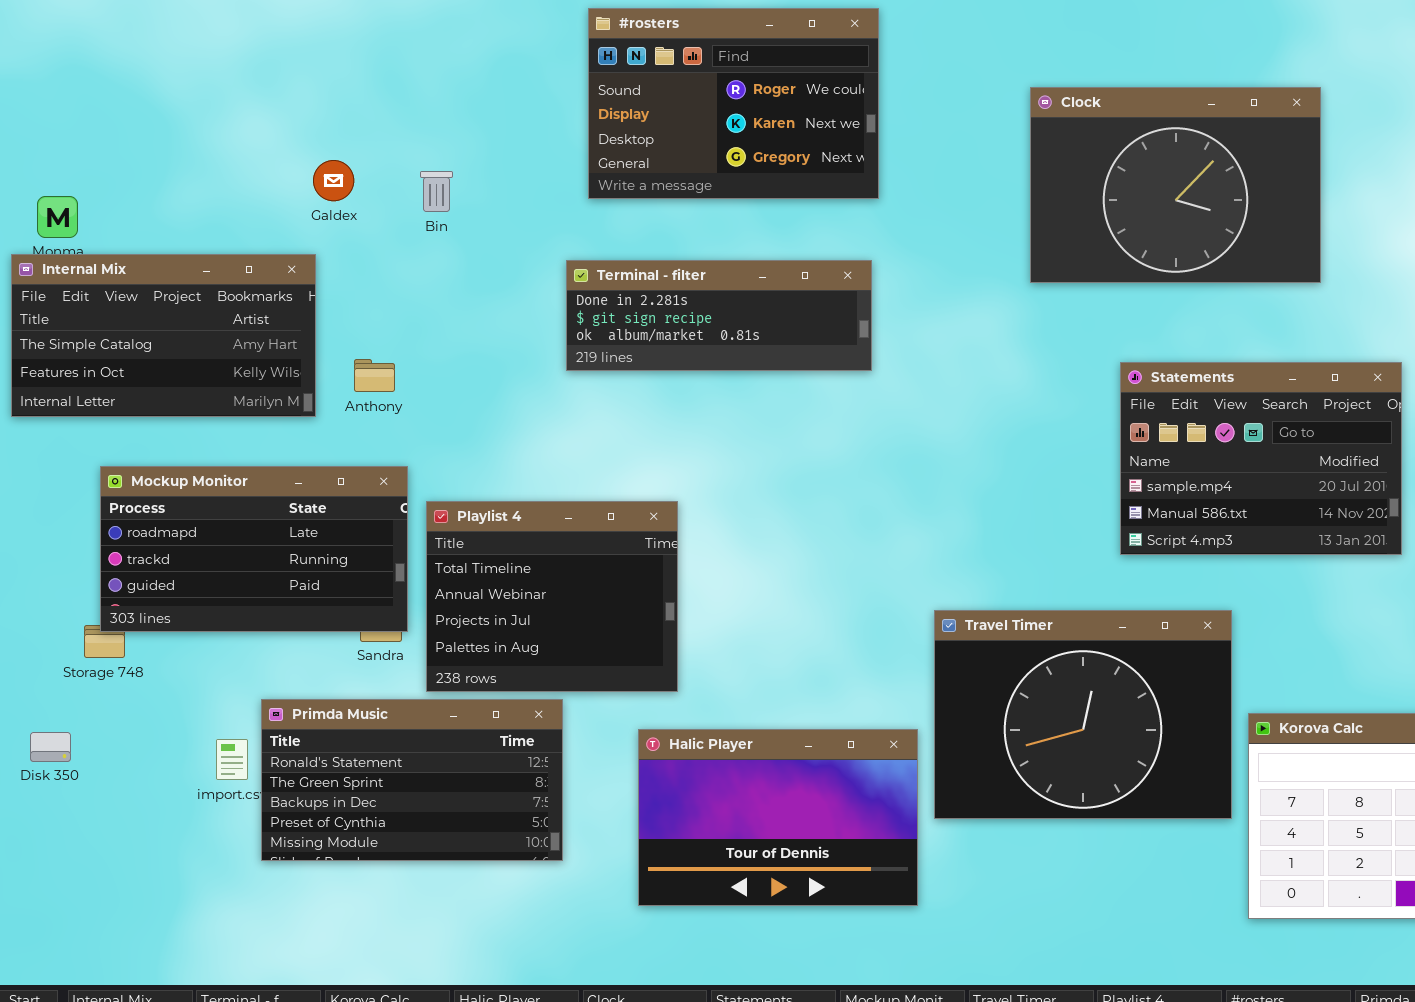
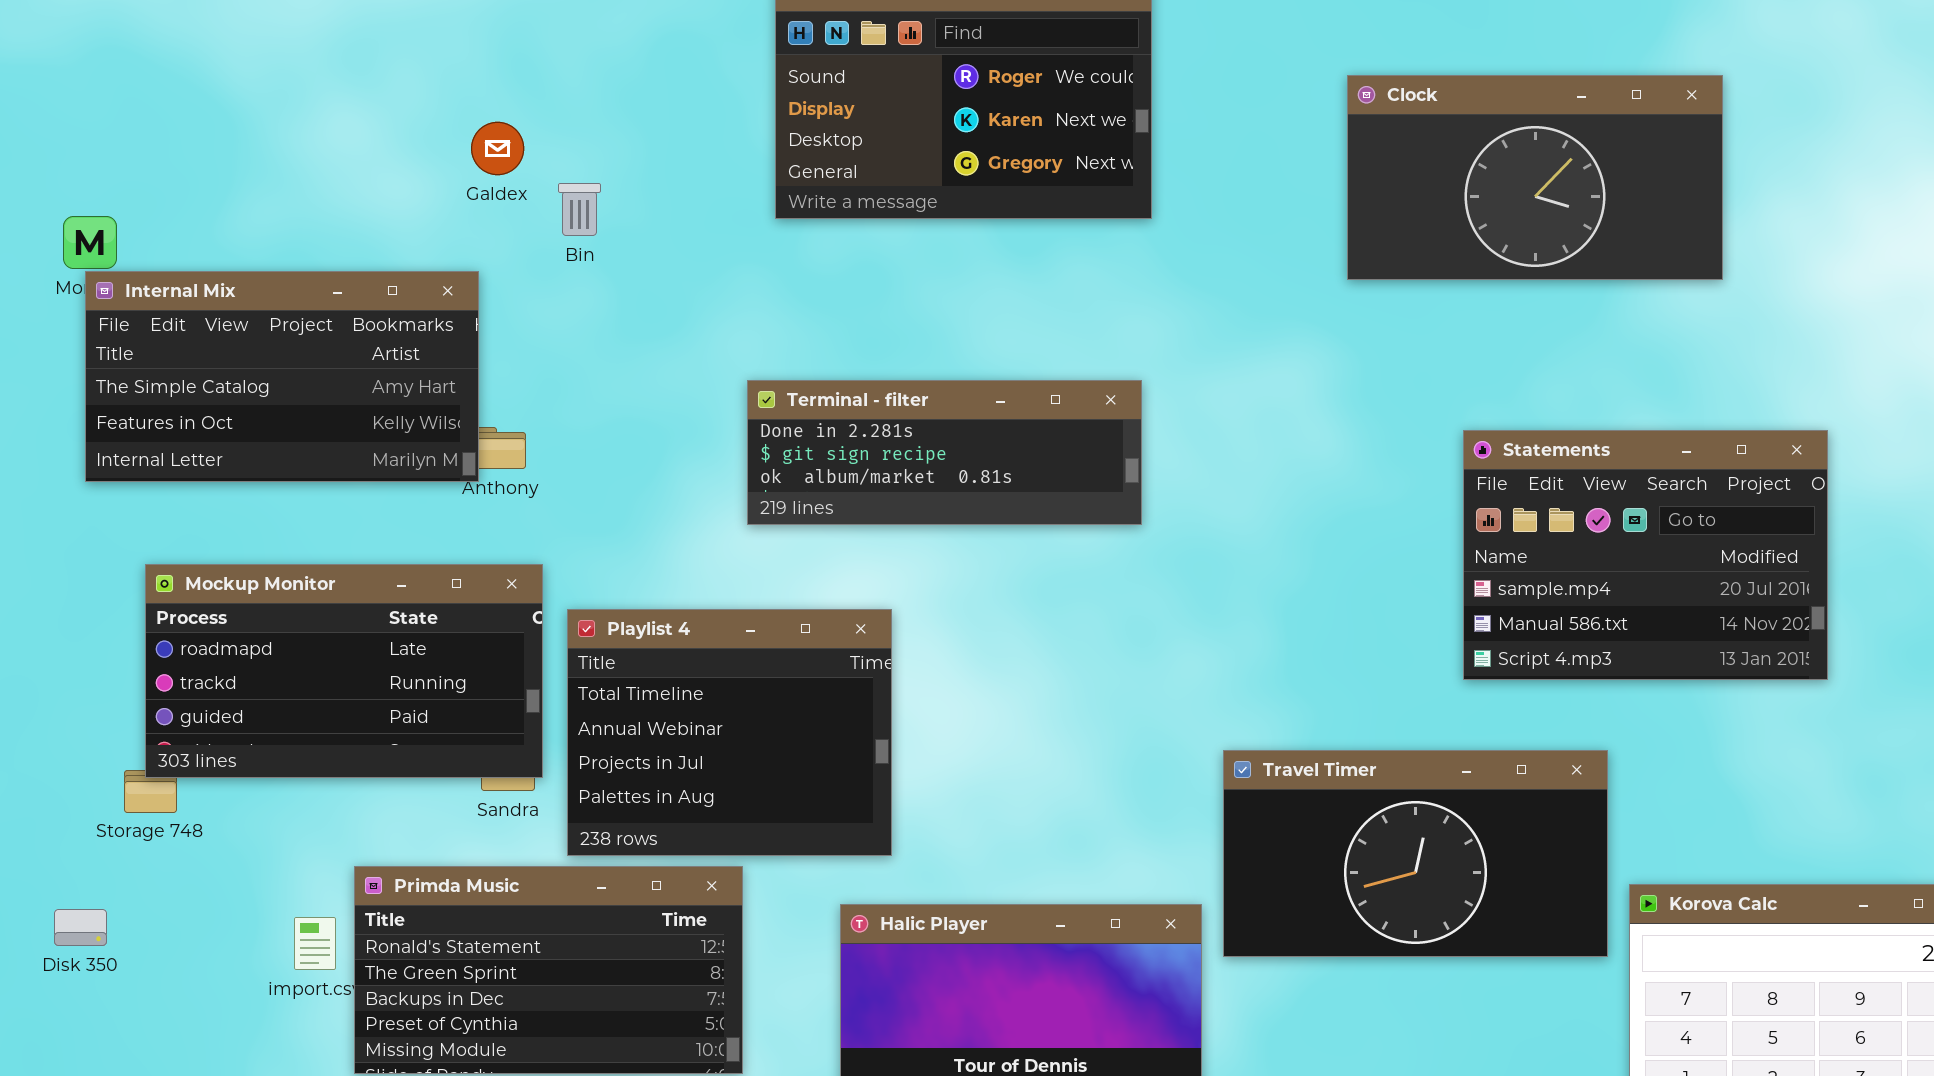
Clock: [1030,87,1321,283] -> [1347,75,1723,280], resized
Galdex: [313,160,354,201] -> [471,122,524,175], moved
Internal Mix: [11,254,316,417] -> [85,271,479,482], moved
Terminal - filter: [566,260,872,371] -> [747,380,1142,525], moved
Travel Timer: [934,610,1232,819] -> [1223,750,1608,957], resized

